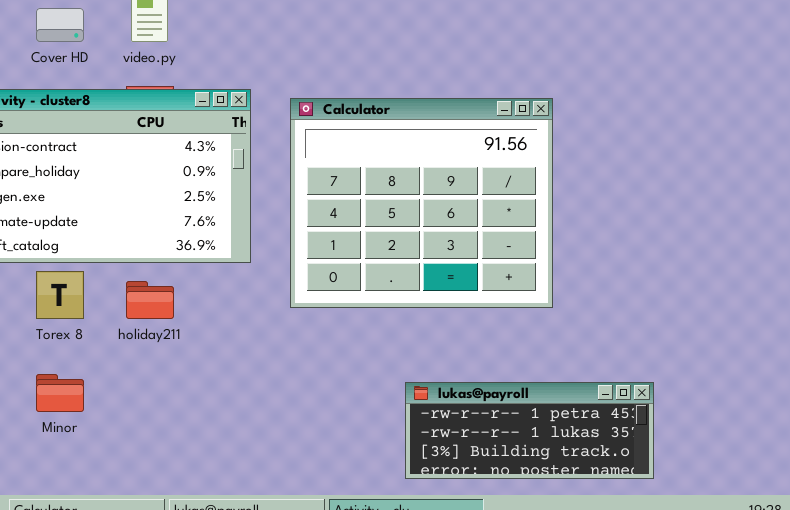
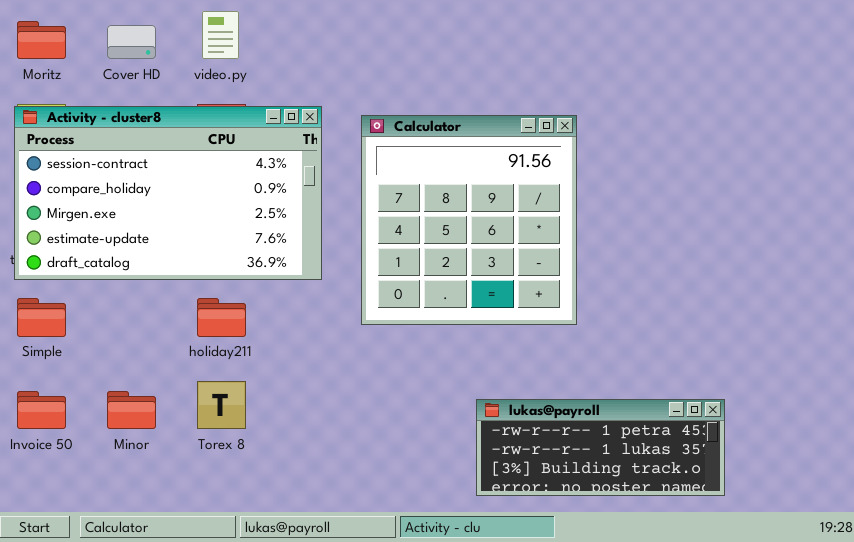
Calculator: [290,98,553,308] -> [361,115,577,325], resized
Torex 8: [36,271,84,319] -> [197,381,246,429], moved

